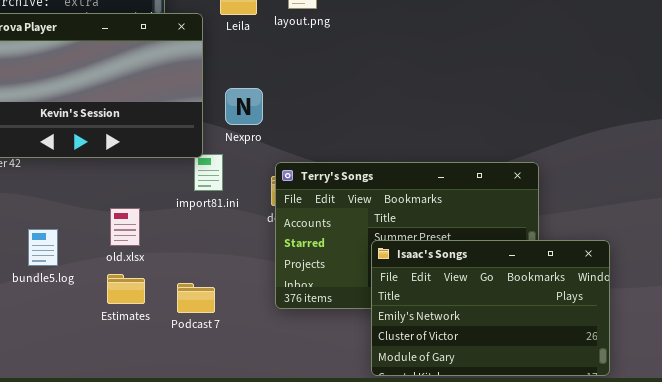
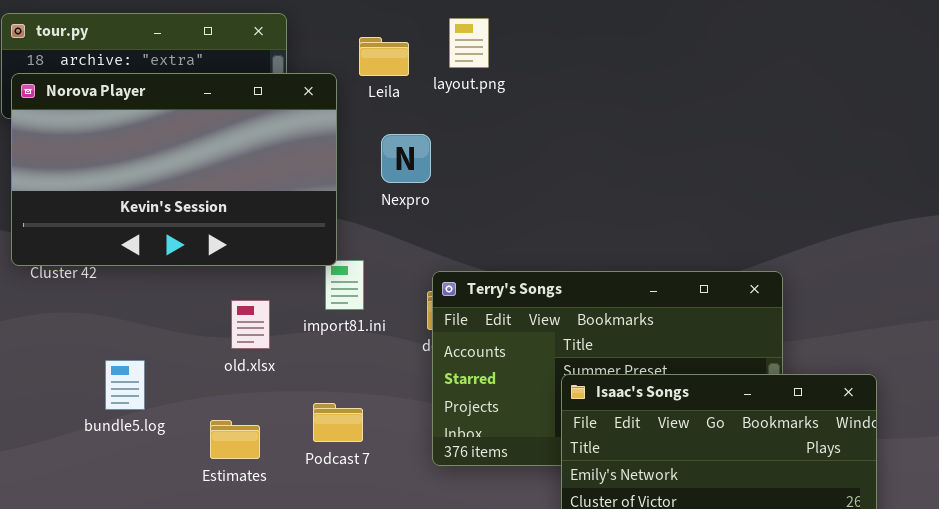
Nexpro: [225,88,263,125] -> [381,134,431,183], moved
old.xlsx: [110,208,140,246] -> [231,300,270,349], moved
Podcast 7: [177,283,215,313] -> [313,403,363,442], moved

